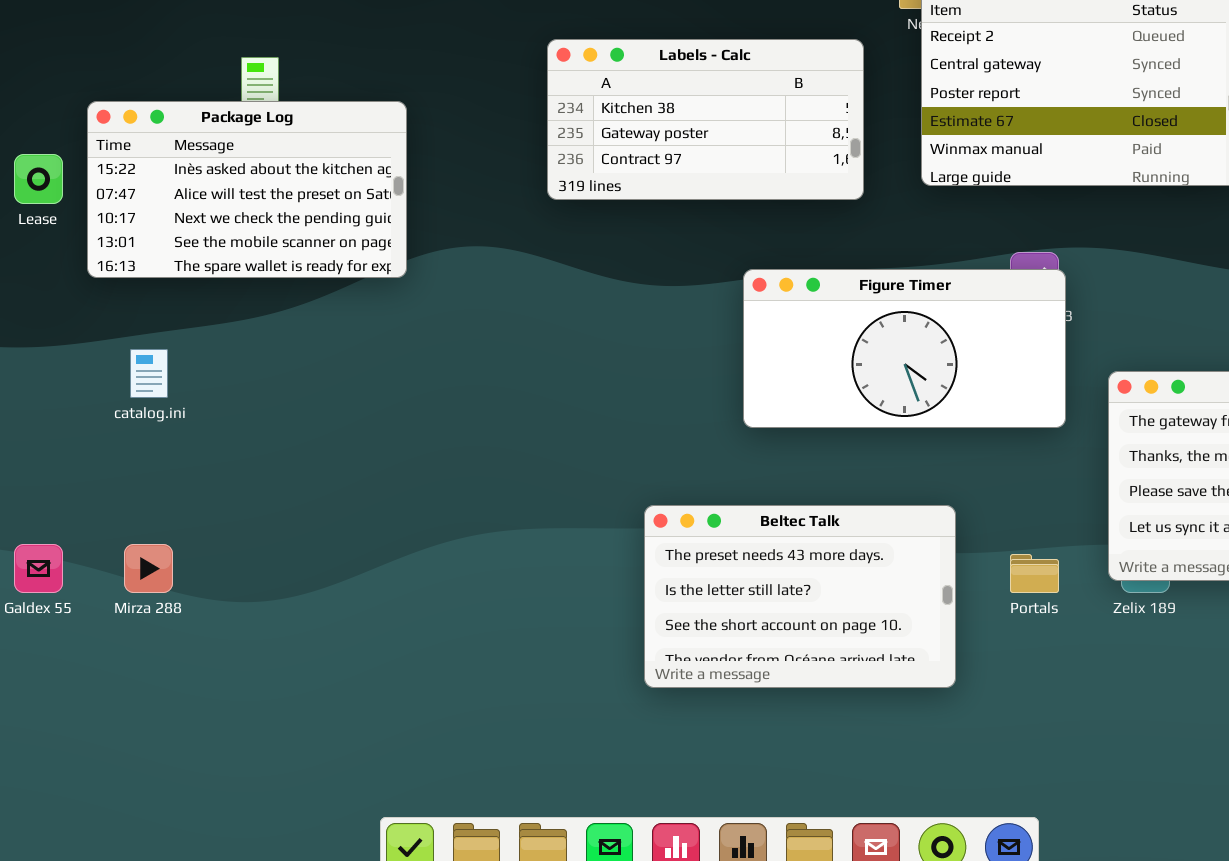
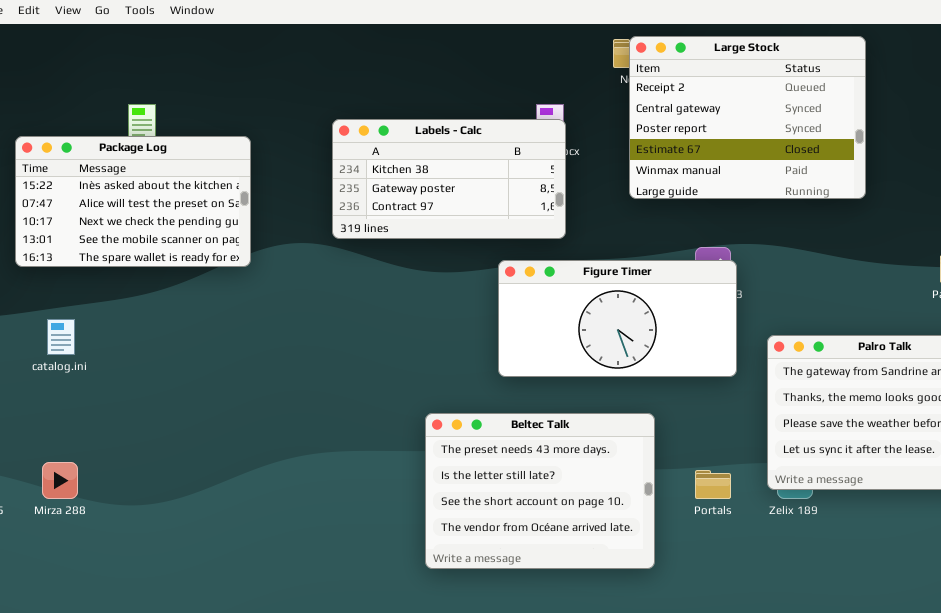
Labels - Calc: [547,39,864,200] -> [332,119,566,239], moved
Beltec Talk: [644,505,956,688] -> [425,413,655,569], resized

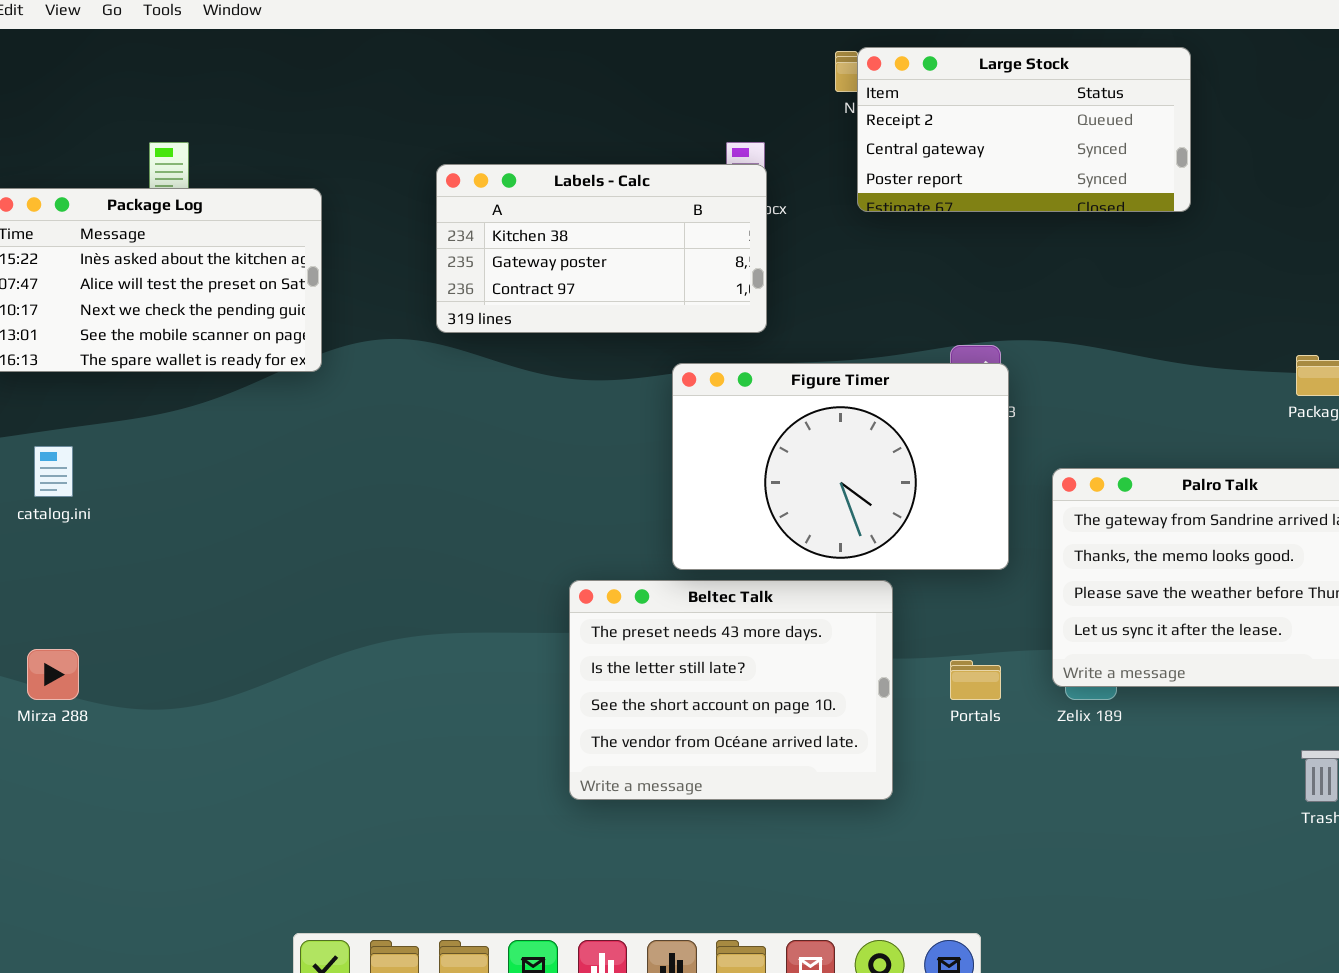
Large Stock: [629,36,866,199] -> [857,47,1191,212], resized
Figure Timer: [498,260,737,377] -> [672,363,1009,570], resized

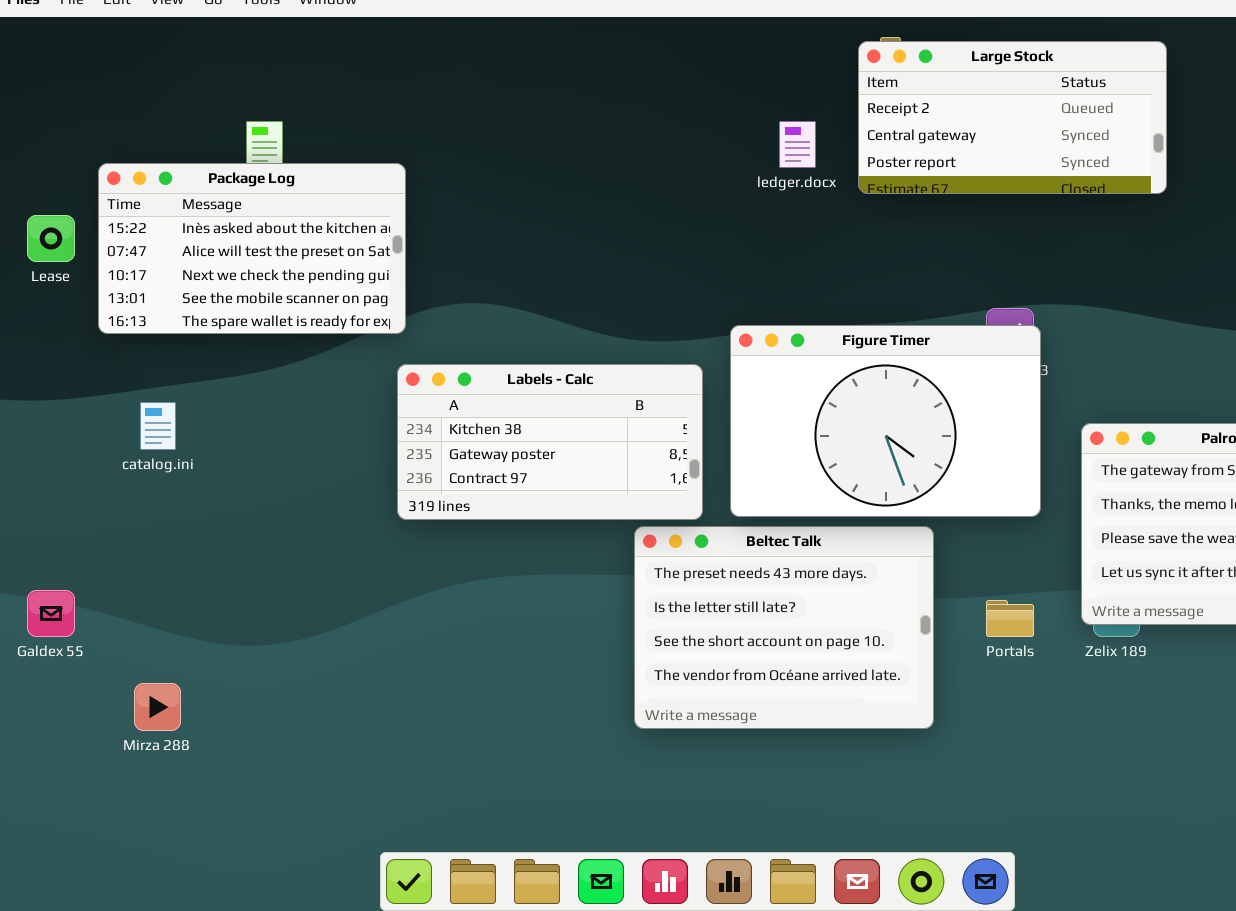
Large Stock: [857,47,1191,212] -> [858,41,1167,194], moved
Labels - Calc: [436,164,767,333] -> [397,364,703,520], moved
Mirza 288: [27,649,79,700] -> [134,683,181,731], moved

